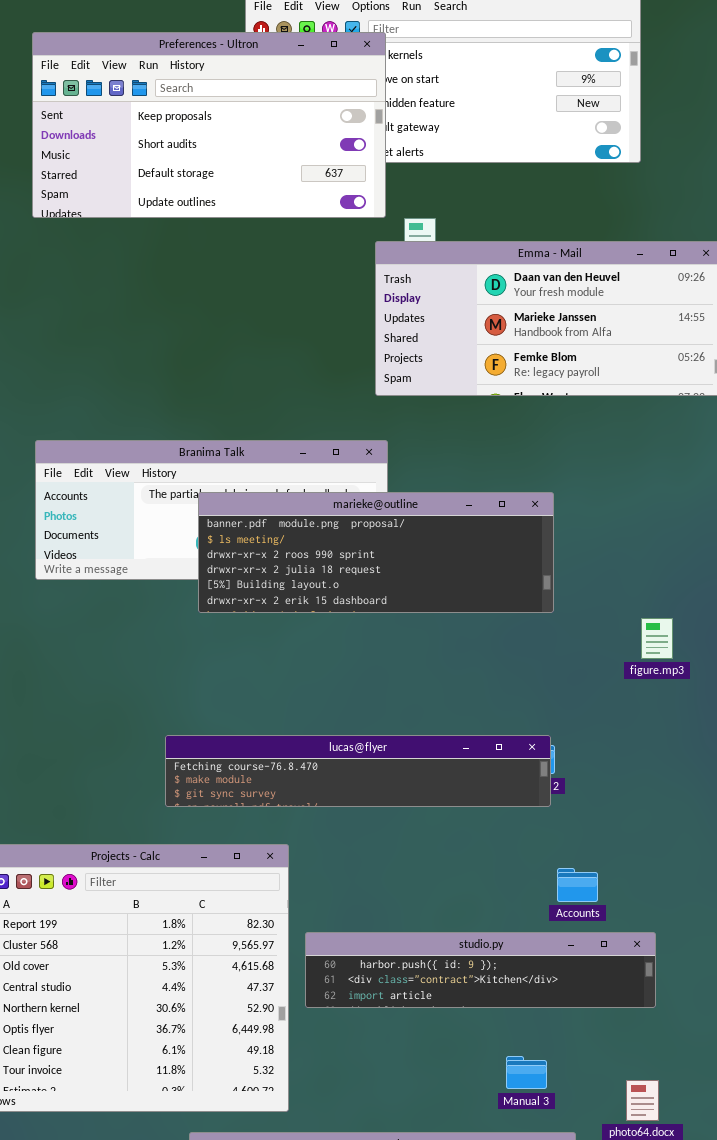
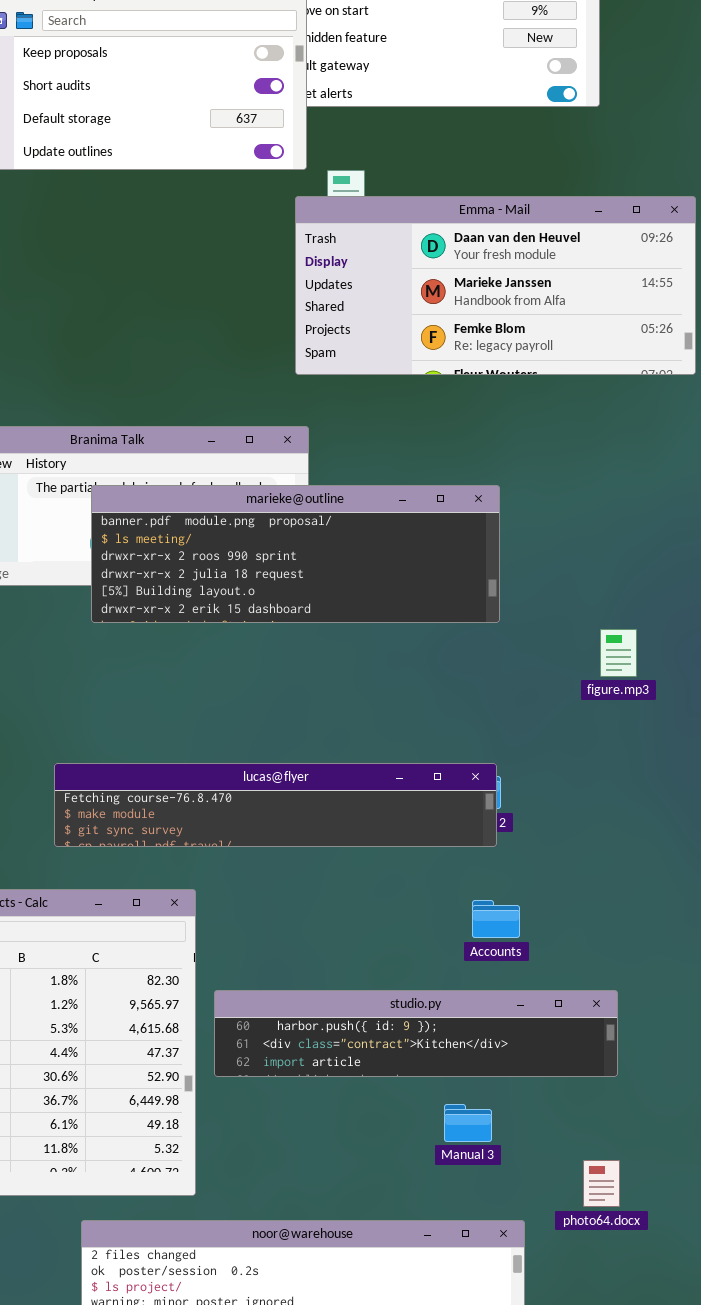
Accounts: [557,868,598,902] -> [472,900,520,938], moved
Manual 3: [506,1056,547,1089] -> [444,1104,492,1142], moved

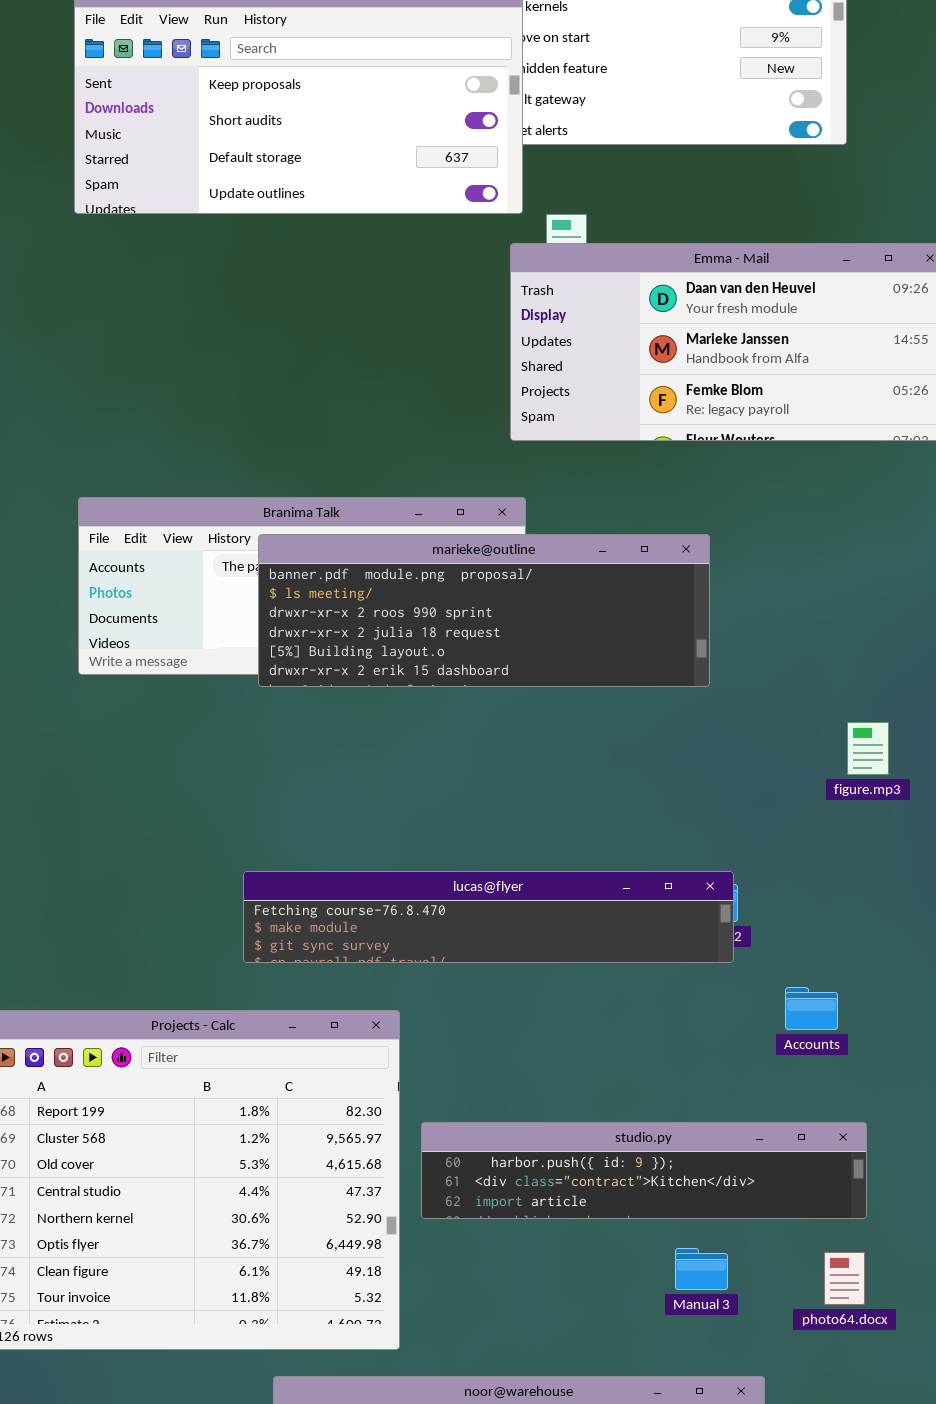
marieke@outline: [91,485,500,623] -> [258,534,710,687], moved
Accounts: [472,900,520,938] -> [785,987,838,1030], moved
photo64.docx: [583,1160,620,1207] -> [824,1252,865,1305], moved

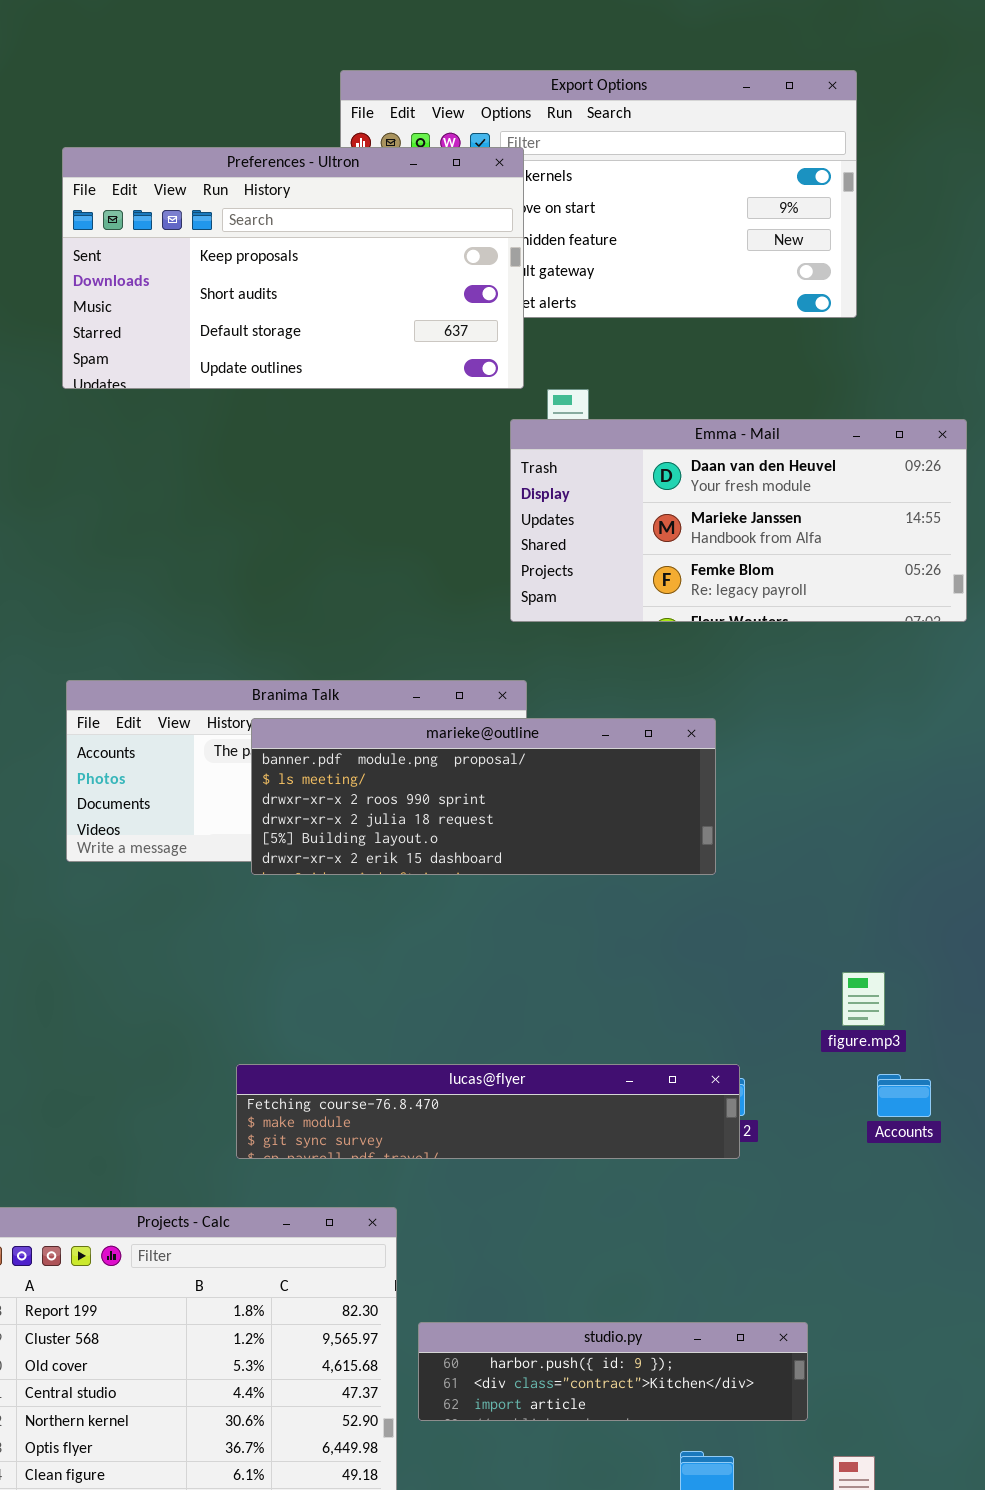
figure.mp3: [847,722,889,775] -> [842,972,885,1026], moved
Accounts: [785,987,838,1030] -> [877,1074,931,1117], moved
studio.py: [421,1122,867,1219] -> [418,1322,808,1421], resized

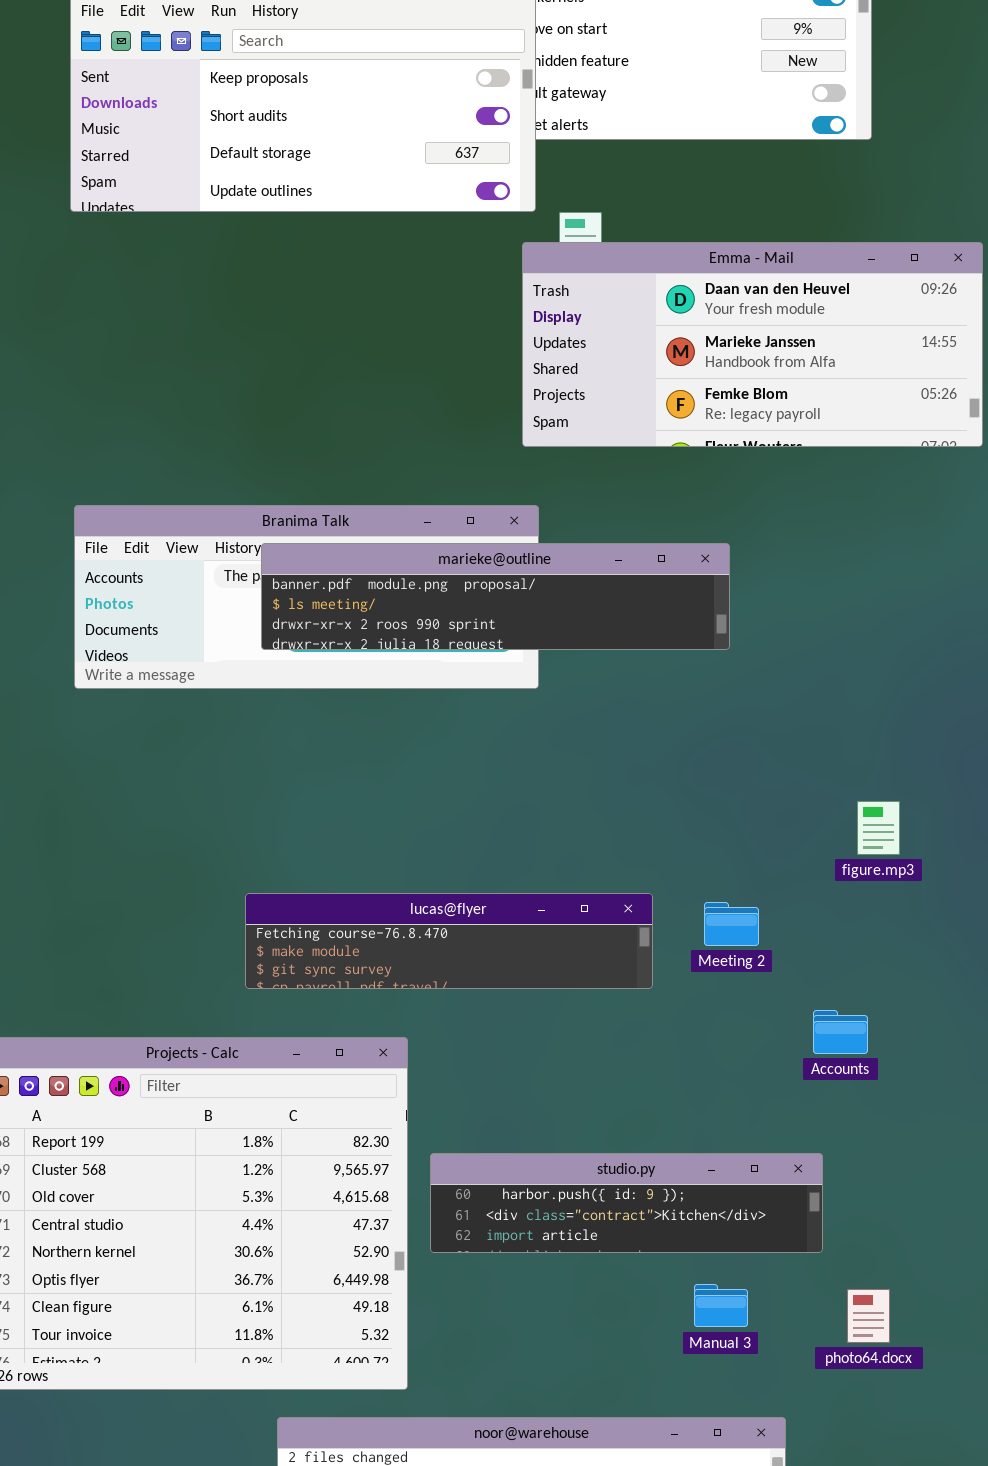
marieke@outline: [251,718,716,875] -> [261,543,730,650], resized
lucas@flyer: [236,1064,740,1159] -> [245,893,653,989], resized
Accounts: [877,1074,931,1117] -> [813,1010,868,1054], moved

